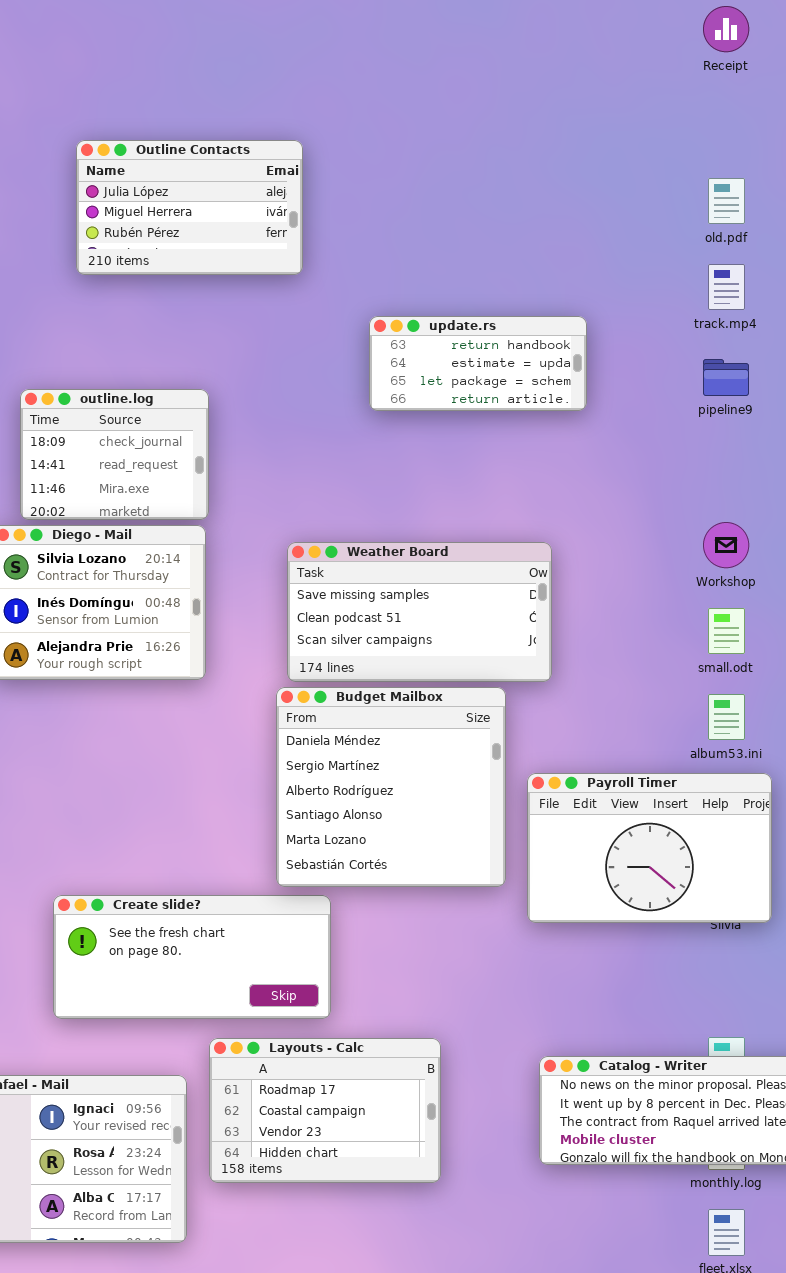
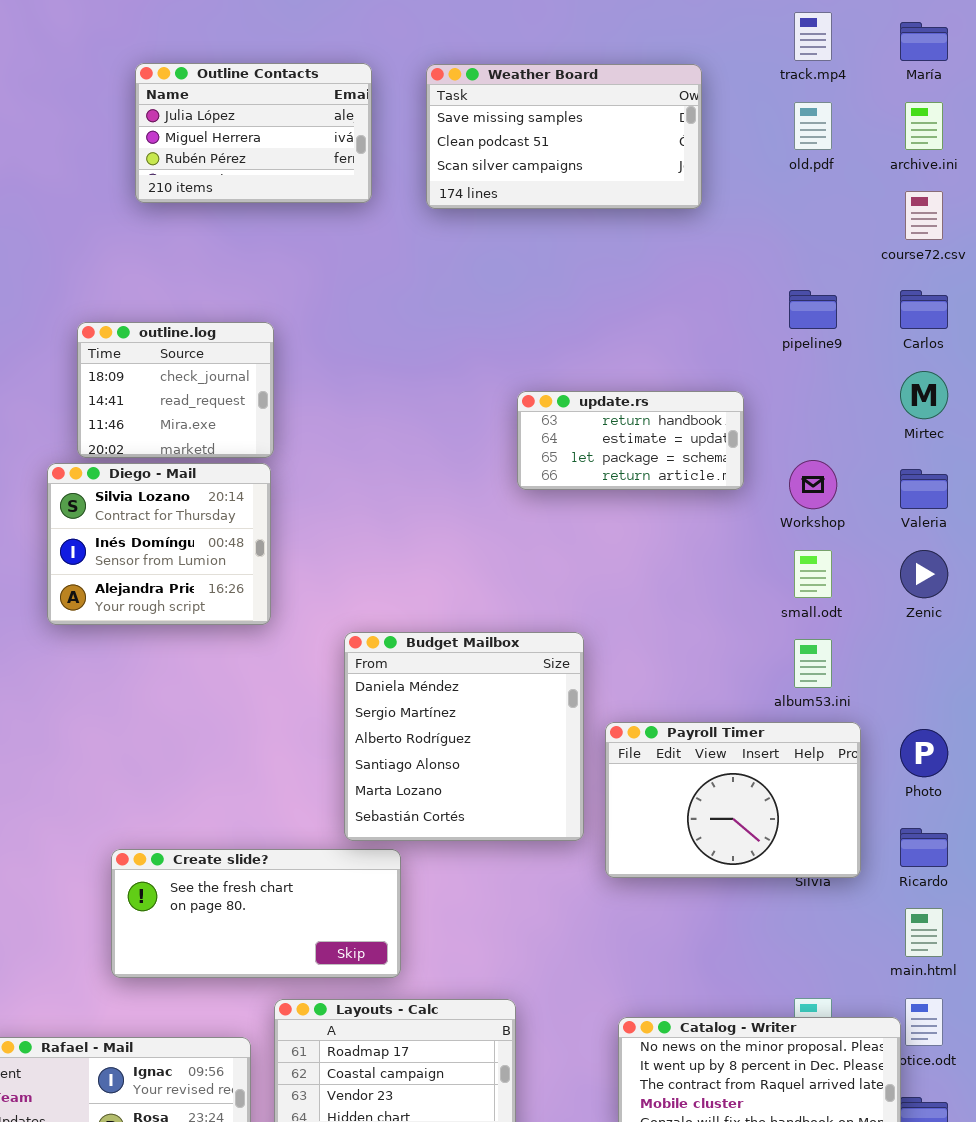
track.mp4: [708,264,745,310] -> [794,12,832,61], moved
update.rs: [369,316,587,411] -> [517,391,744,490], moved
Weather Board: [287,542,552,682] -> [426,64,702,209], moved

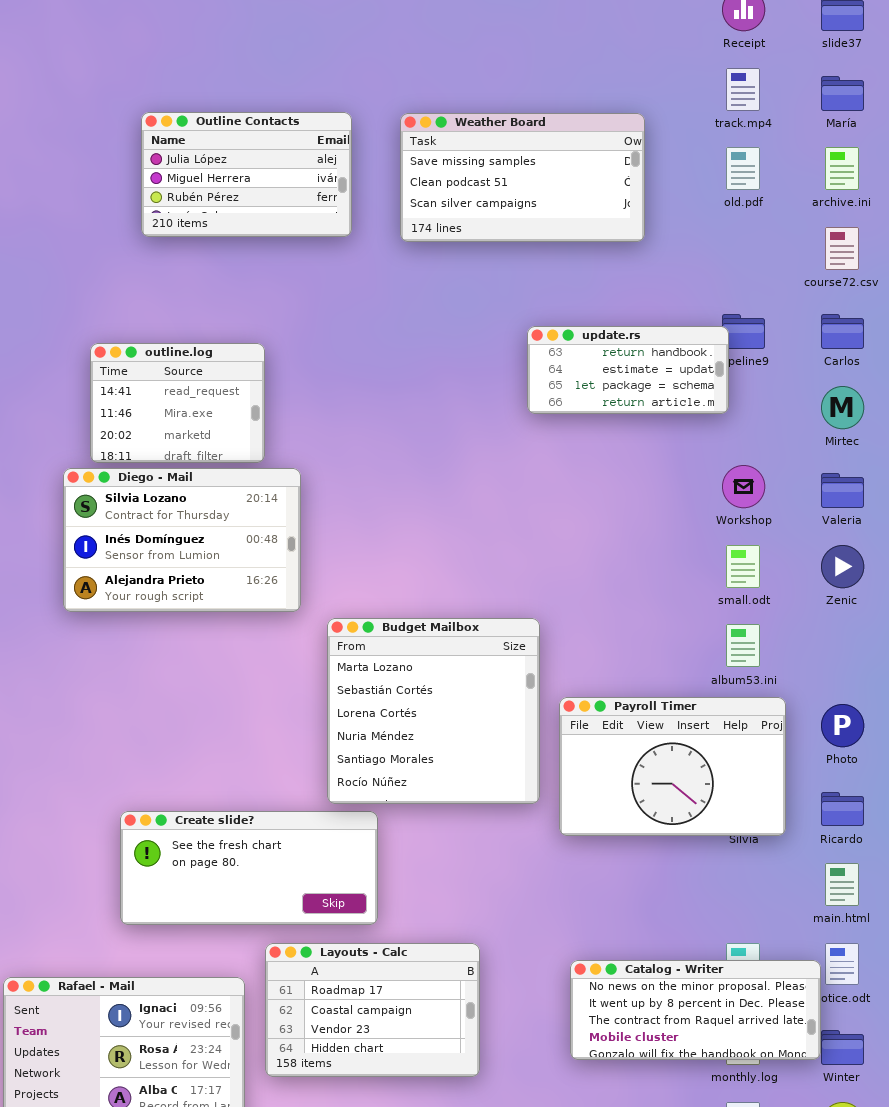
outline.log: [77,322,274,458] -> [90,343,265,463], scrolled down 1 row
update.rs: [517,391,744,490] -> [527,326,729,414], moved
Diego - Mail: [47,463,271,625] -> [63,468,301,612], resized
Budget Mailbox: [344,632,584,841] -> [327,618,540,804], scrolled down 4 rows

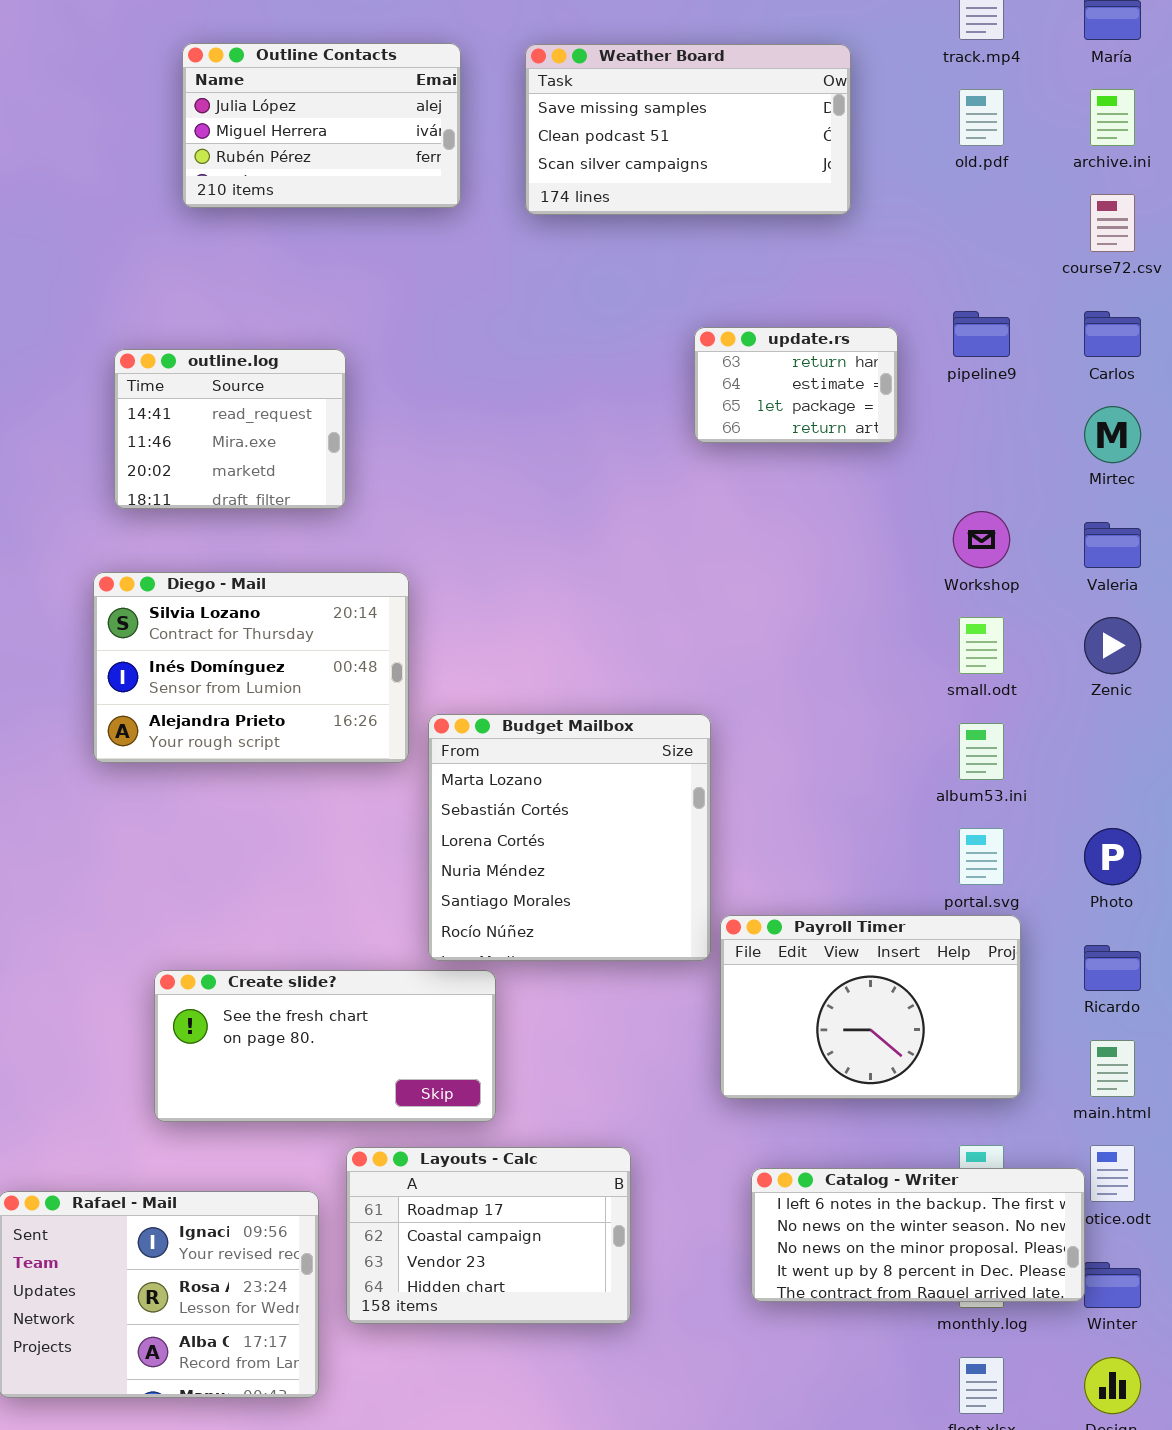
update.rs: [527,326,729,414] -> [694,327,898,443], resized
Diego - Mail: [63,468,301,612] -> [93,572,409,763], moved
Payroll Timer: [559,697,786,836] -> [720,915,1021,1099], moved
Catalog - Writer: [570,960,821,1060] -> [751,1168,1085,1302], scrolled up 2 rows

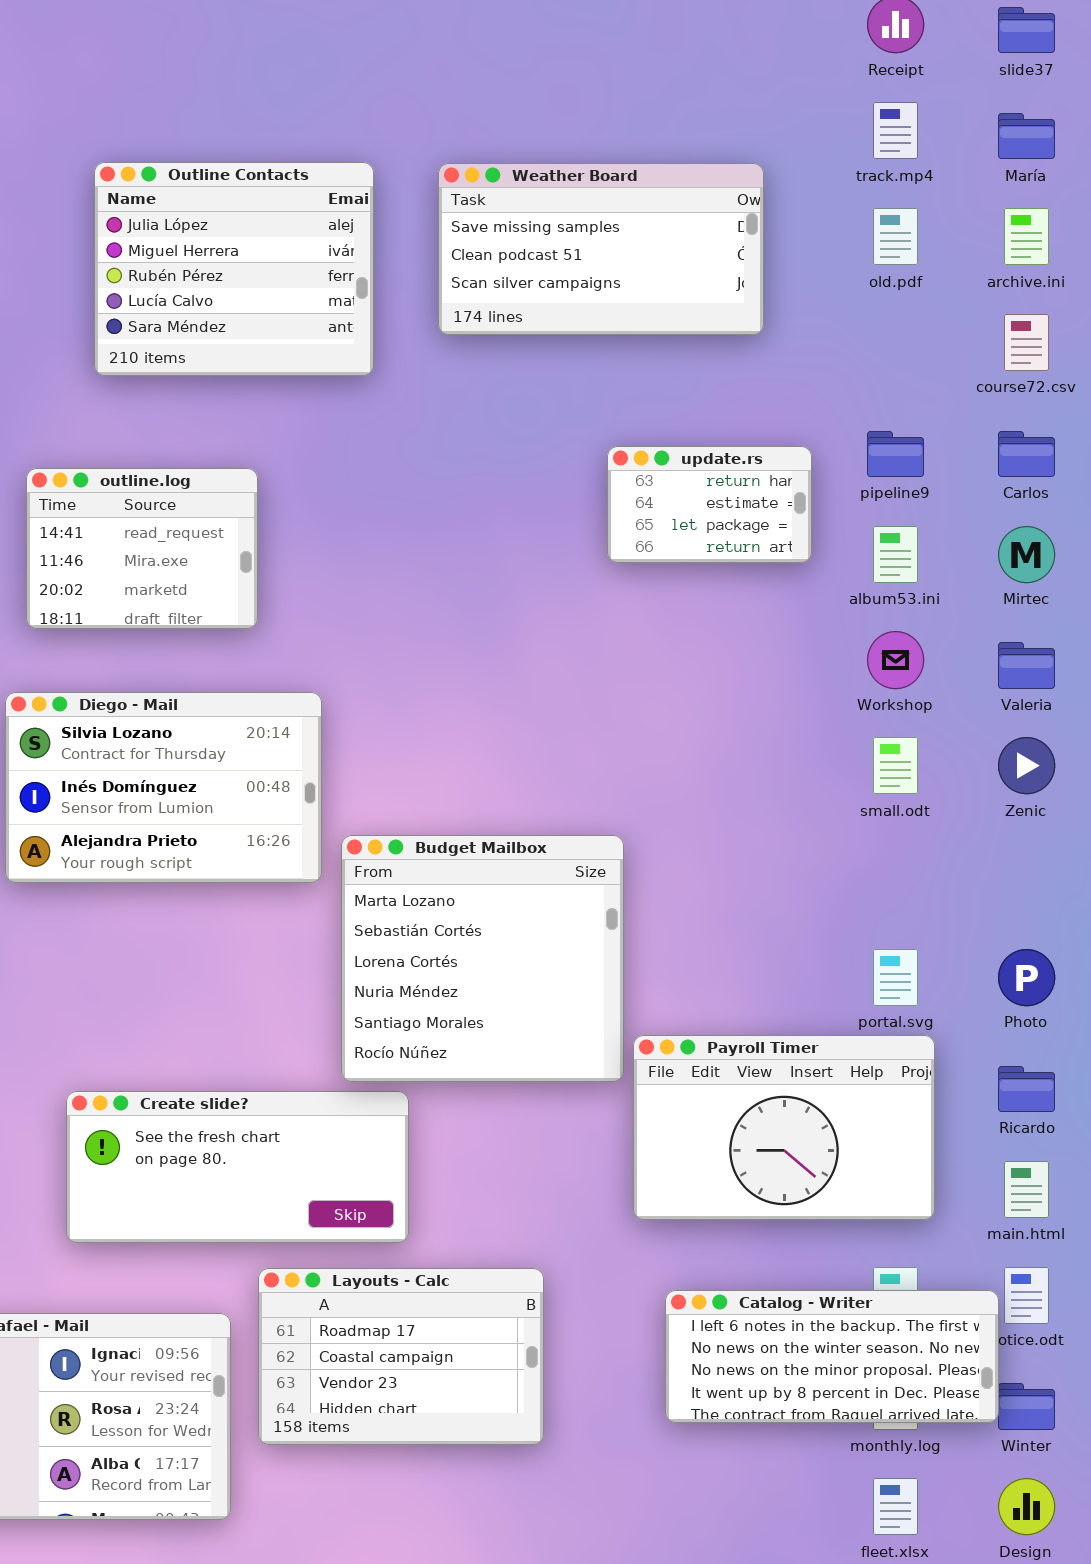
Outline Contacts: [182,43,461,208] -> [94,162,374,376], resized
album53.ini: [959,723,1004,780] -> [873,526,918,583], moved

